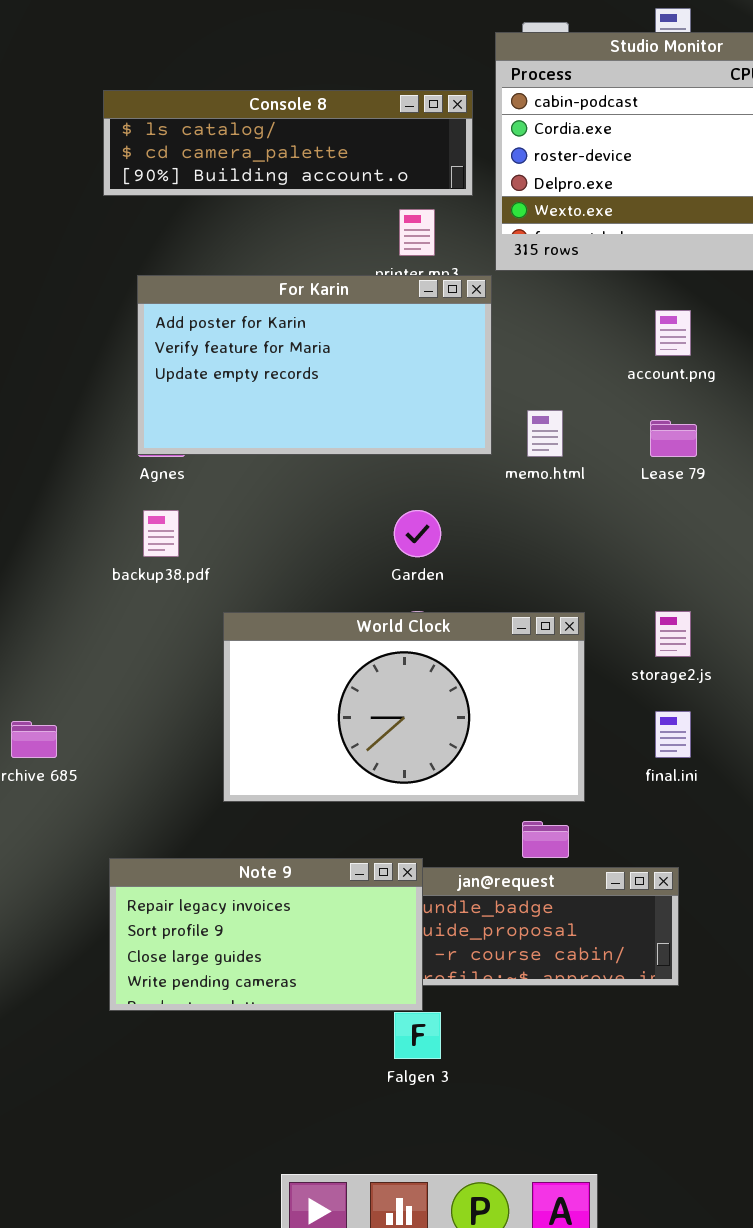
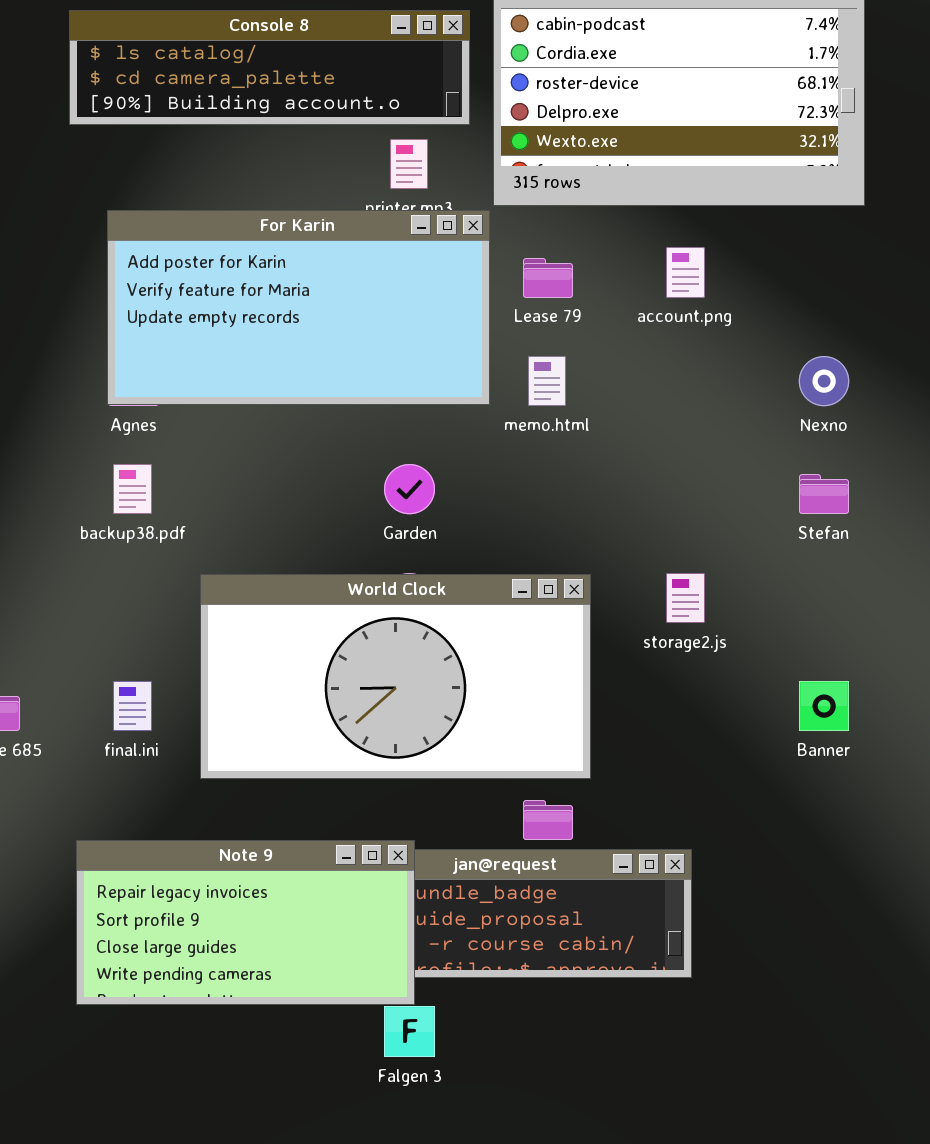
Lease 79: [650,420,697,457] -> [523,258,573,298], moved
final.ini: [655,711,691,758] -> [113,681,152,731], moved

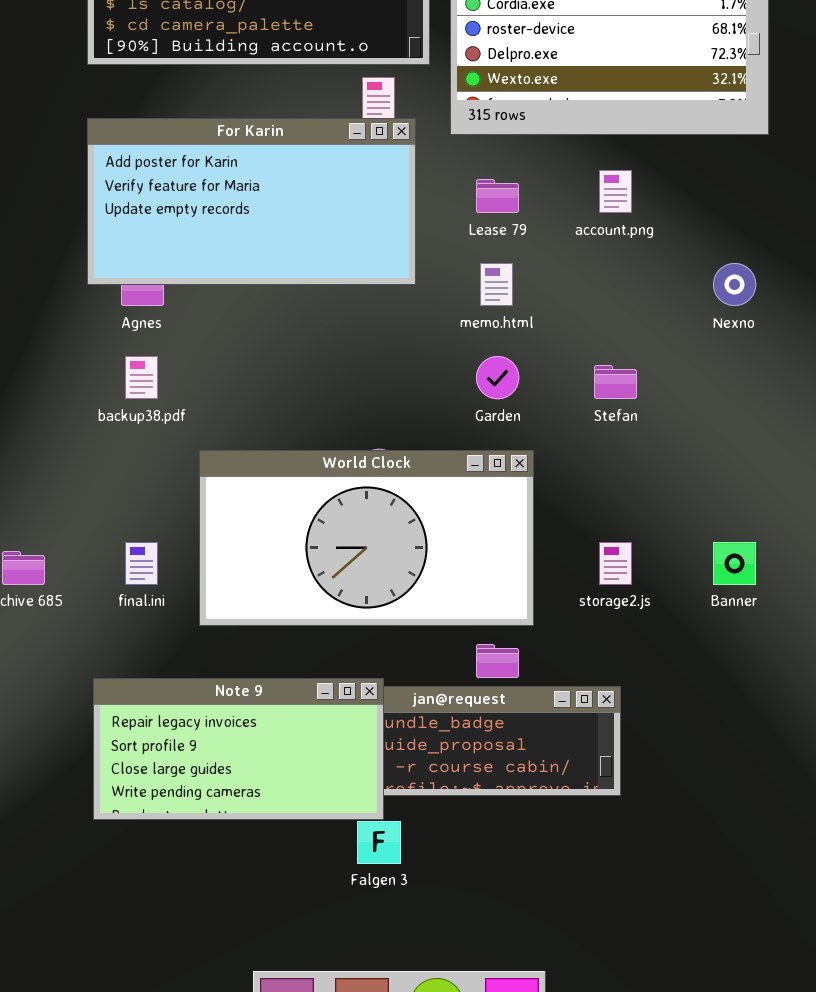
For Karin: [107,210,490,405] -> [87,118,416,285], moved
Garden: [384,464,435,514] -> [476,356,519,399], moved
Stefan: [799,474,849,514] -> [594,365,637,399], moved
storage2.js: [666,573,705,623] -> [599,542,632,585], moved

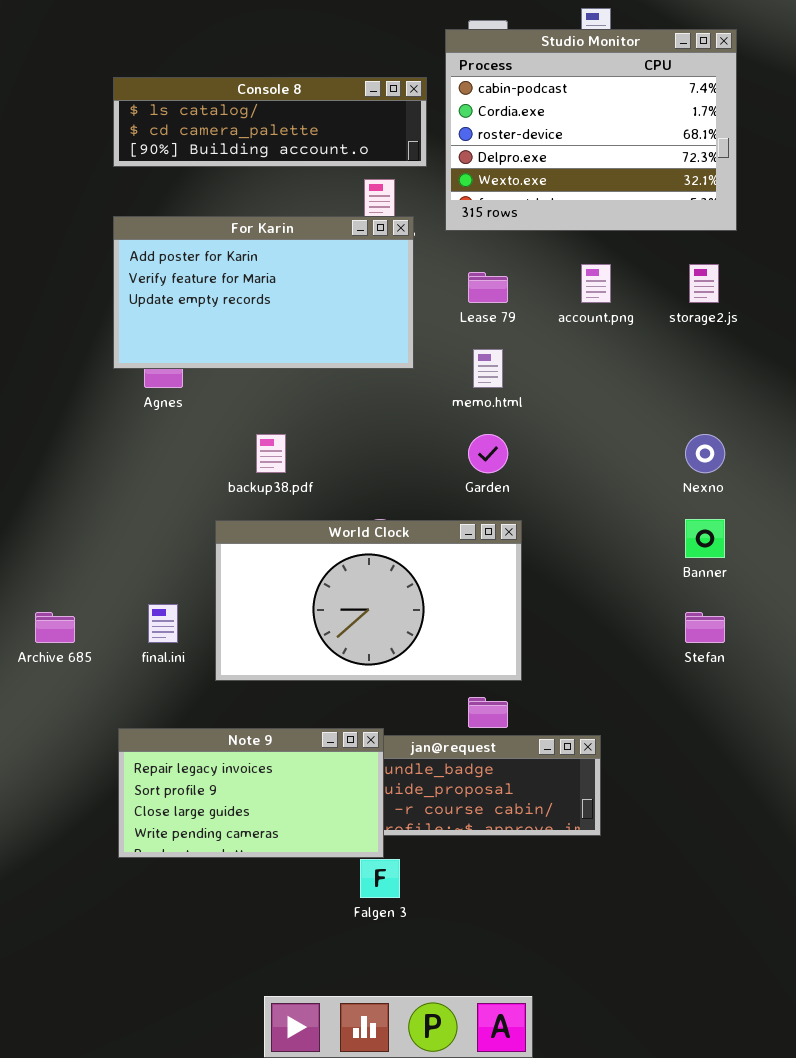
Nexno: [713,263,756,306] -> [685,434,725,473], moved
backup38.pdf: [125,356,158,399] -> [256,434,286,473], moved
Stefan: [594,365,637,399] -> [685,612,725,643], moved
storage2.js: [599,542,632,585] -> [689,264,719,303], moved
Banner: [713,542,756,585] -> [685,519,725,558], moved

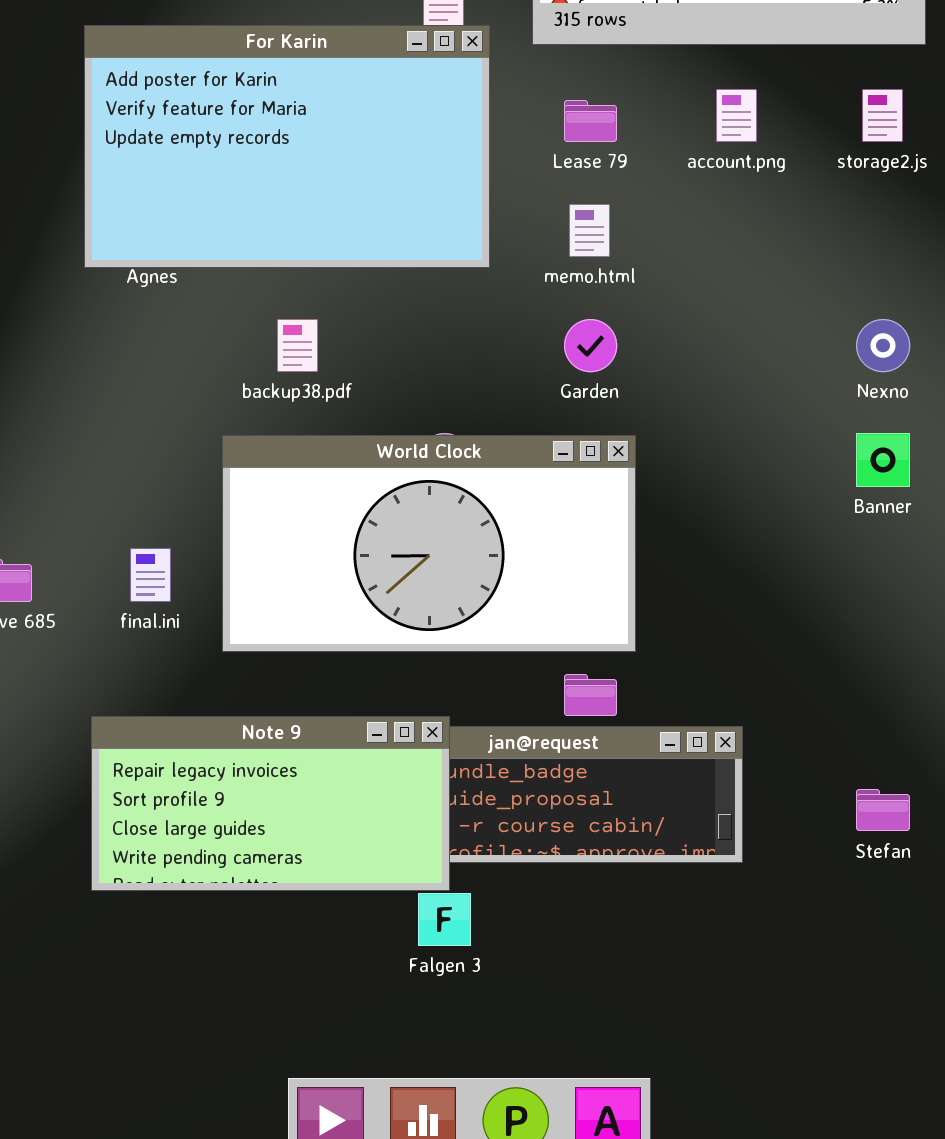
For Karin: [113,216,414,369] -> [84,25,490,268], resized
Stefan: [685,612,725,643] -> [856,789,910,831], moved

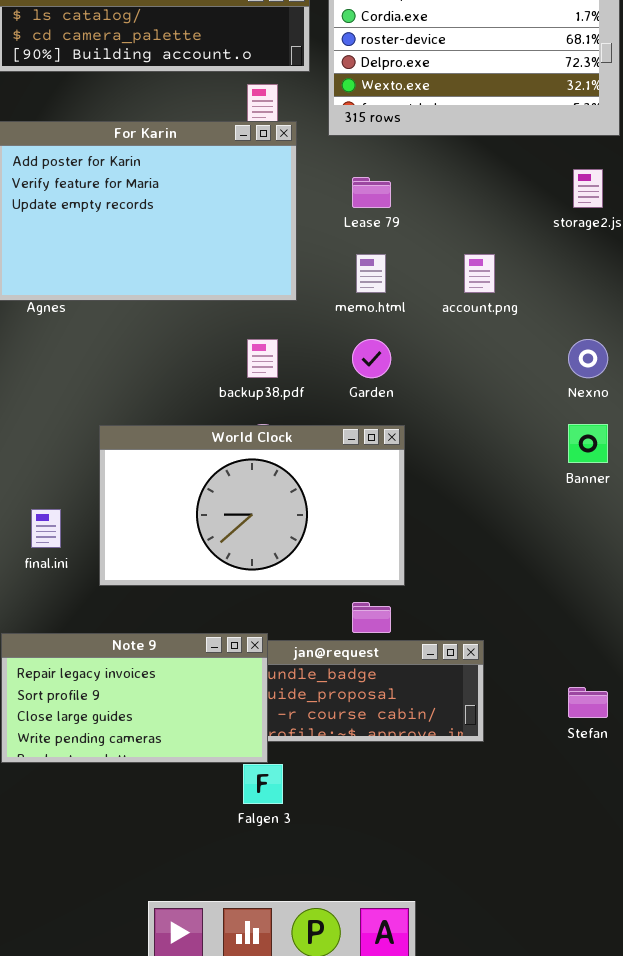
account.png: [716,89,757,142] -> [464,254,495,293], moved
backup38.pdf: [277,319,318,372] -> [247,339,278,378], moved

